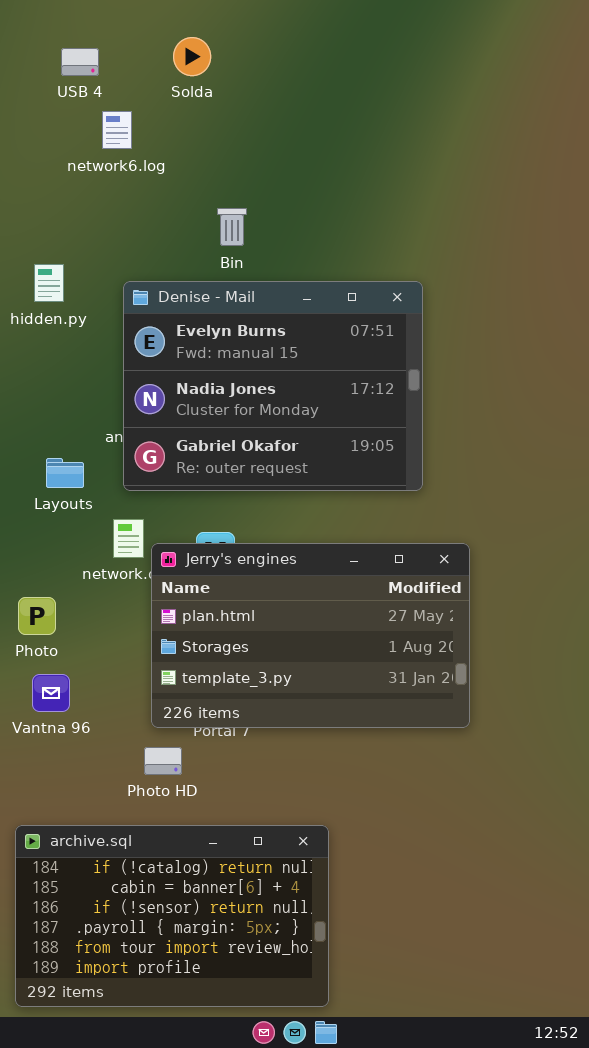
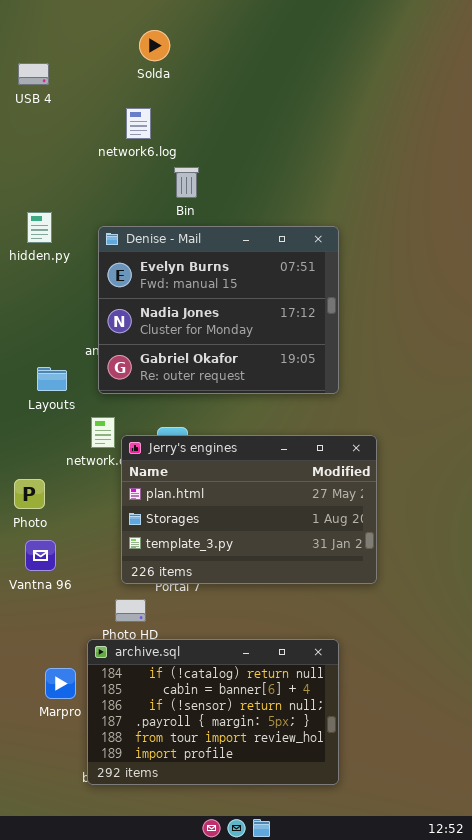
USB 4: [61,48,99,76] -> [18,63,49,85], moved
network6.log: [102,111,132,149] -> [126,108,151,139], moved
archive.sql: [15,825,329,1007] -> [87,639,339,785], moved

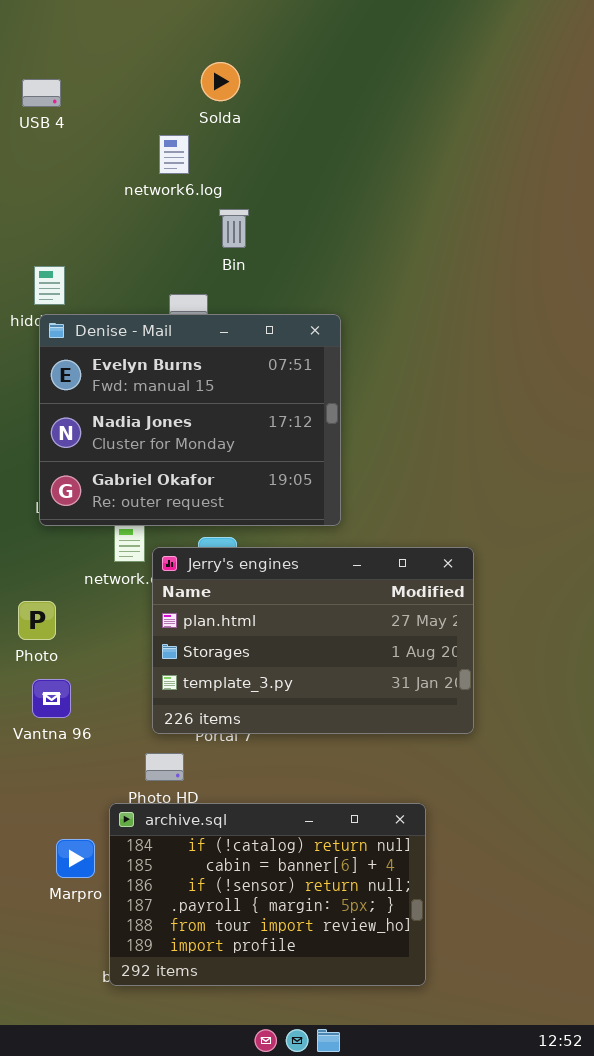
Solda: [139,30,170,61] -> [201,62,240,101], moved
Denise - Mail: [98,226,339,394] -> [39,314,341,526], moved

